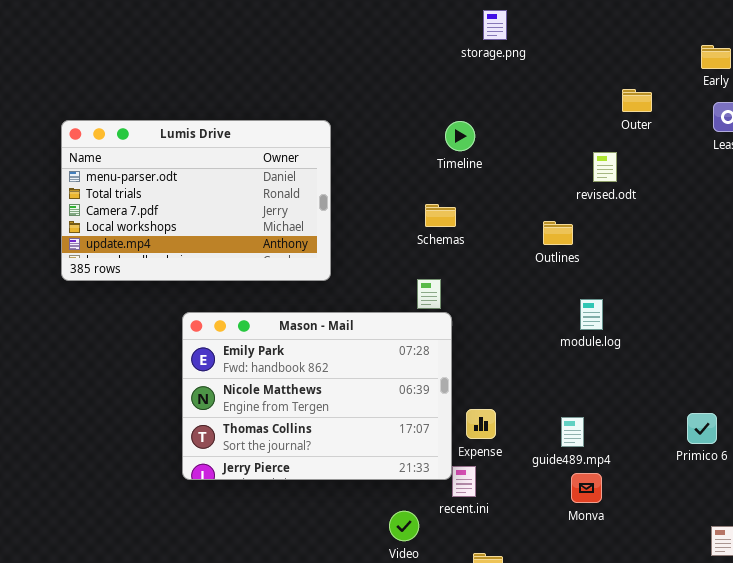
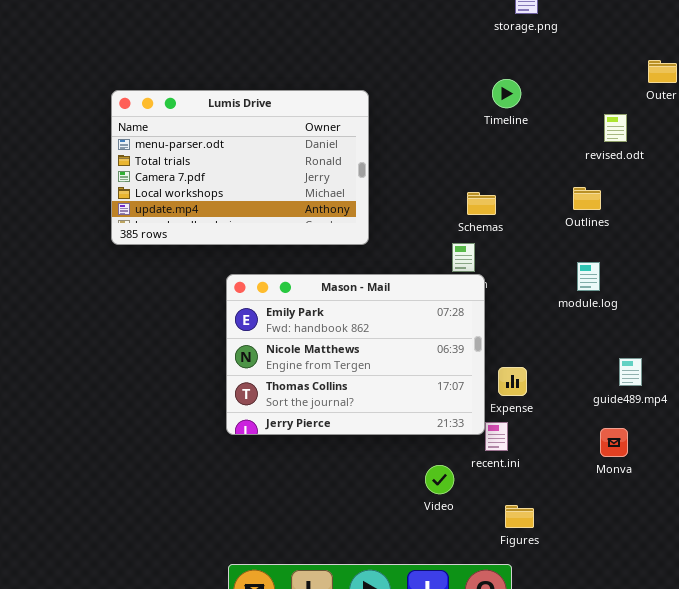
Timeline: [445,121,475,151] -> [492,79,521,108], moved
revised.odt: [593,152,617,182] -> [604,114,627,142], moved
Schemas: [425,204,456,227] -> [467,192,496,215], moved
module.log: [580,299,603,330] -> [577,262,600,291], moved
guide489.mp4: [561,417,584,447] -> [619,358,642,386], moved

